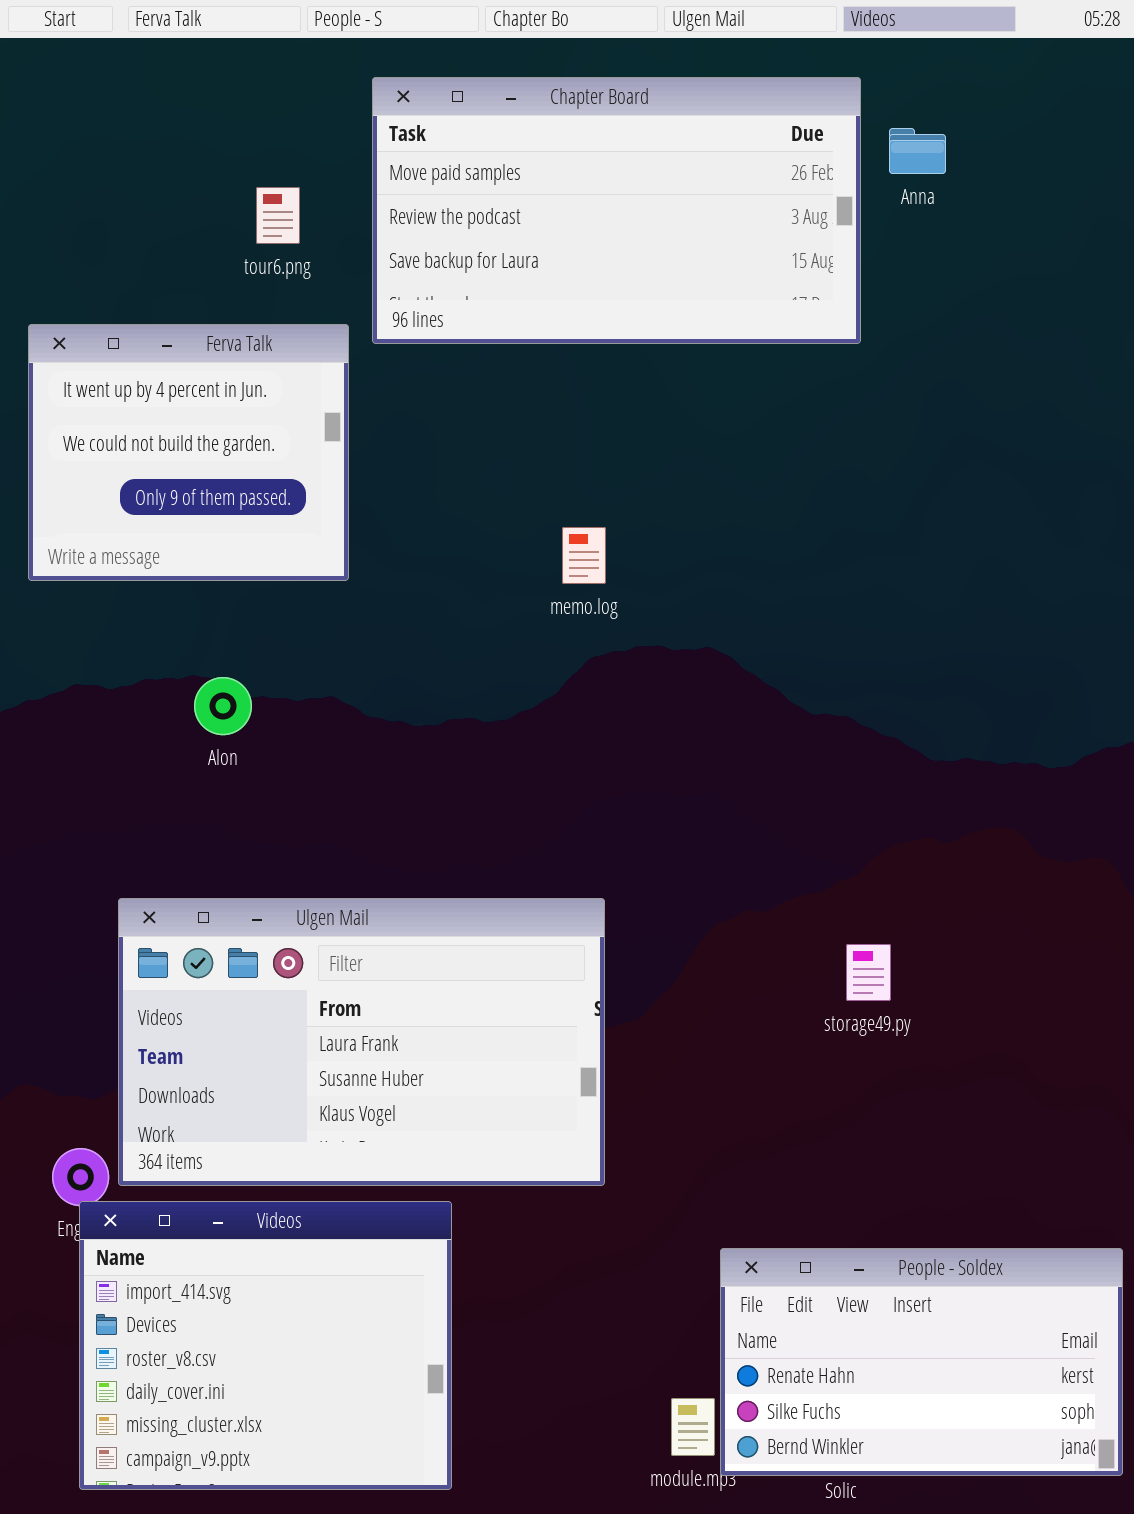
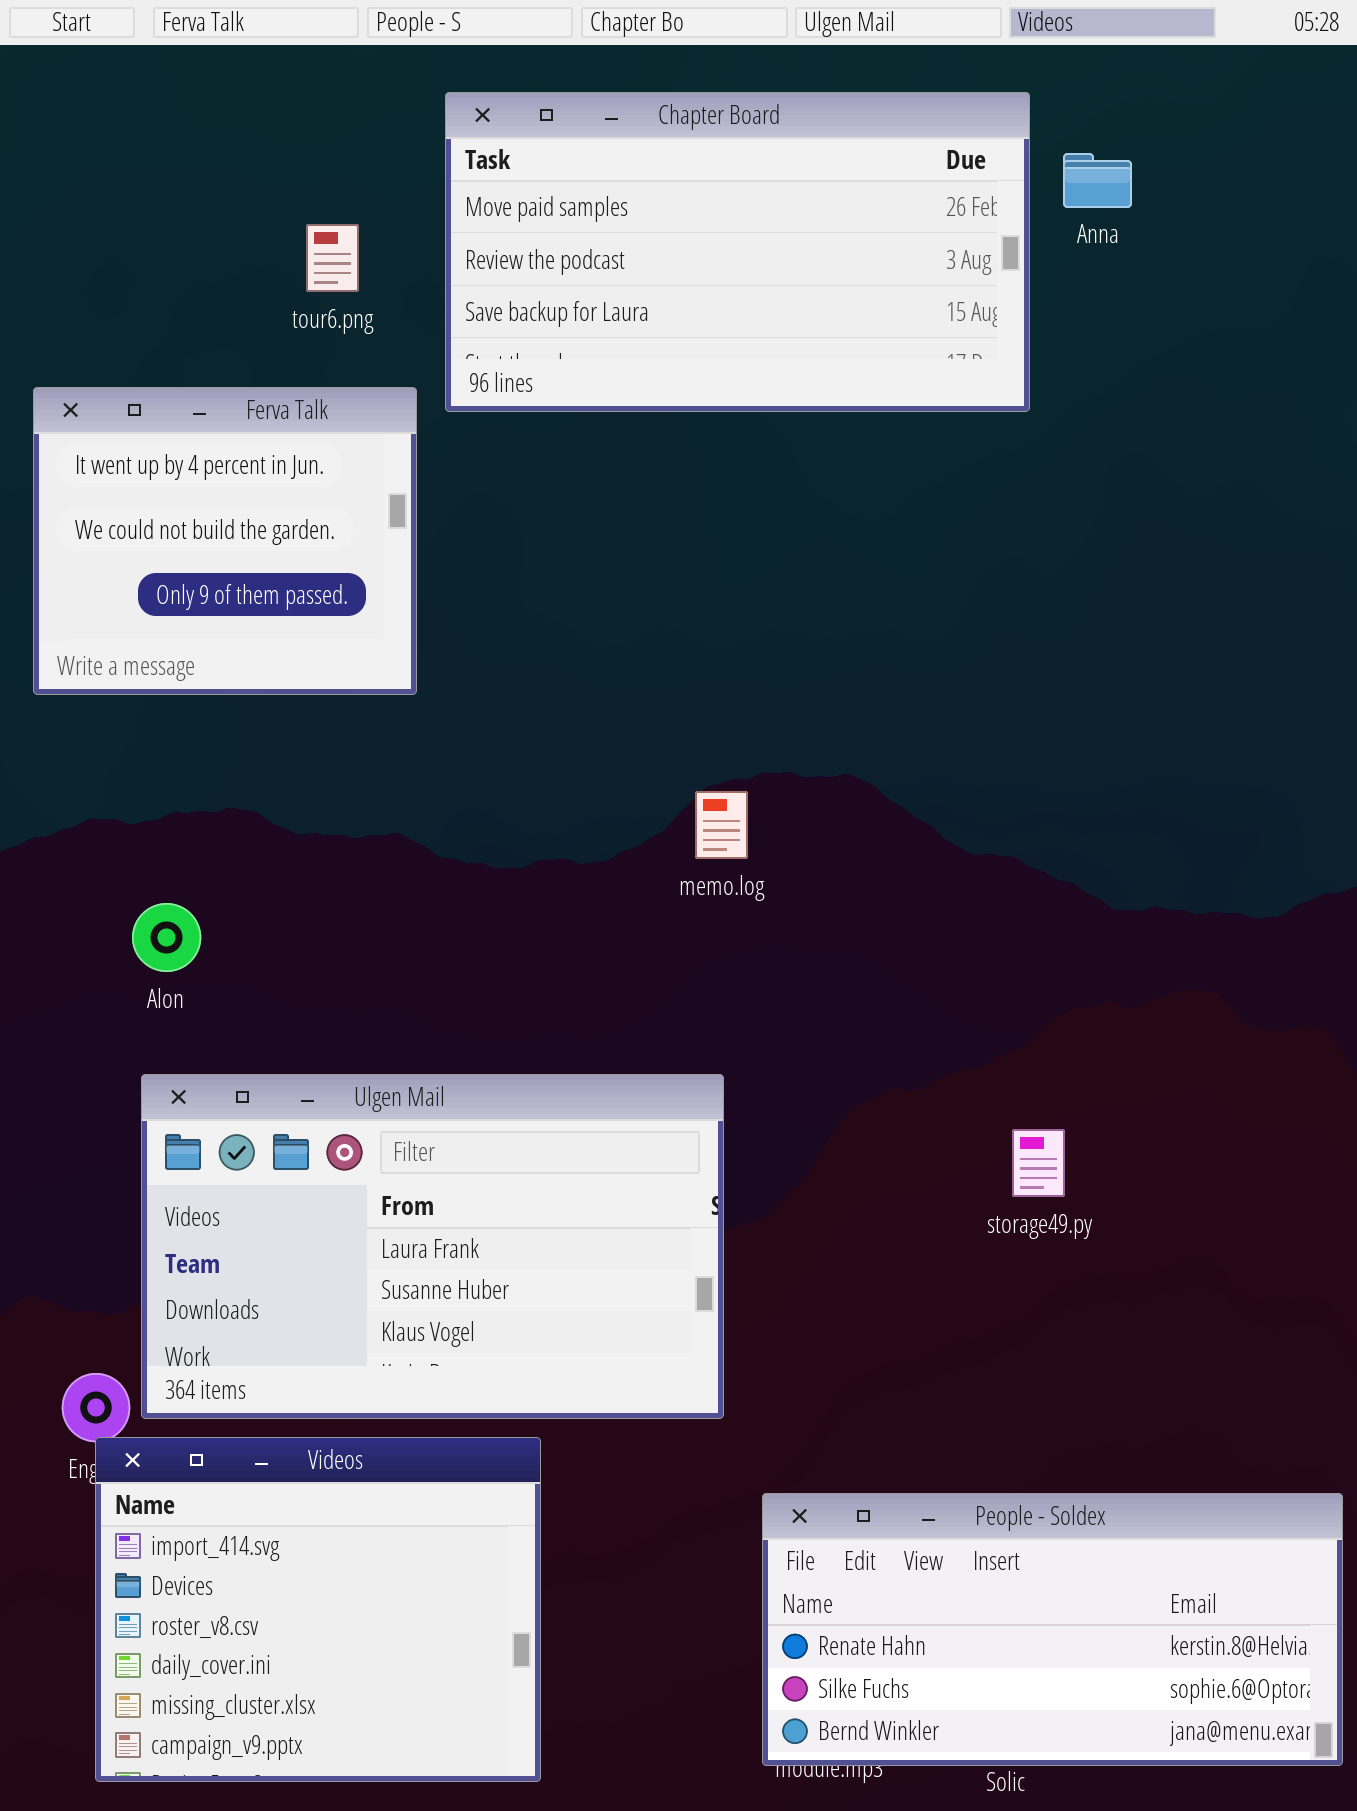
memo.log: [562,527,606,584] -> [695,791,748,859], moved
Alon: [194,677,252,735] -> [132,903,201,972], moved
People - Soldex: [720,1248,1123,1476] -> [762,1493,1343,1766], resized

